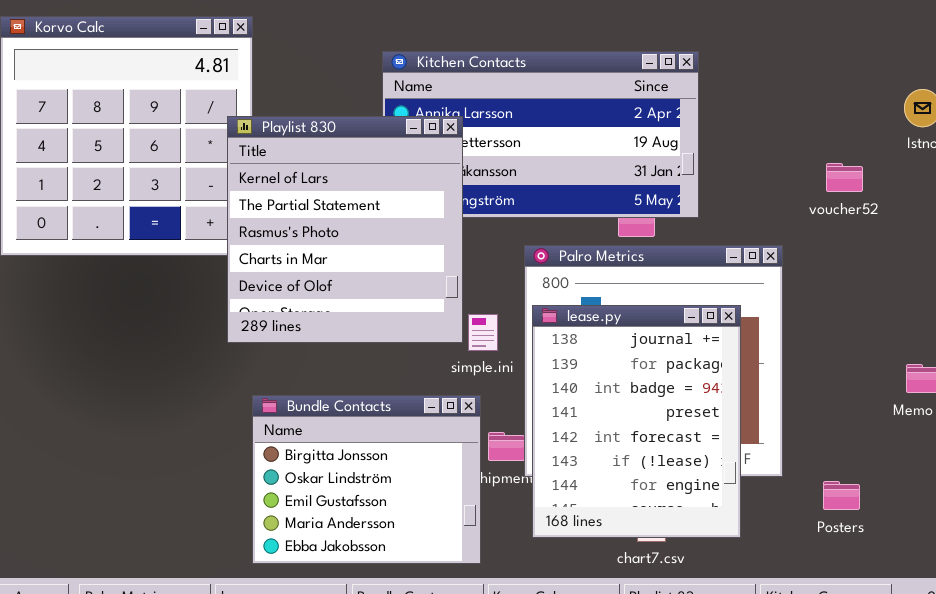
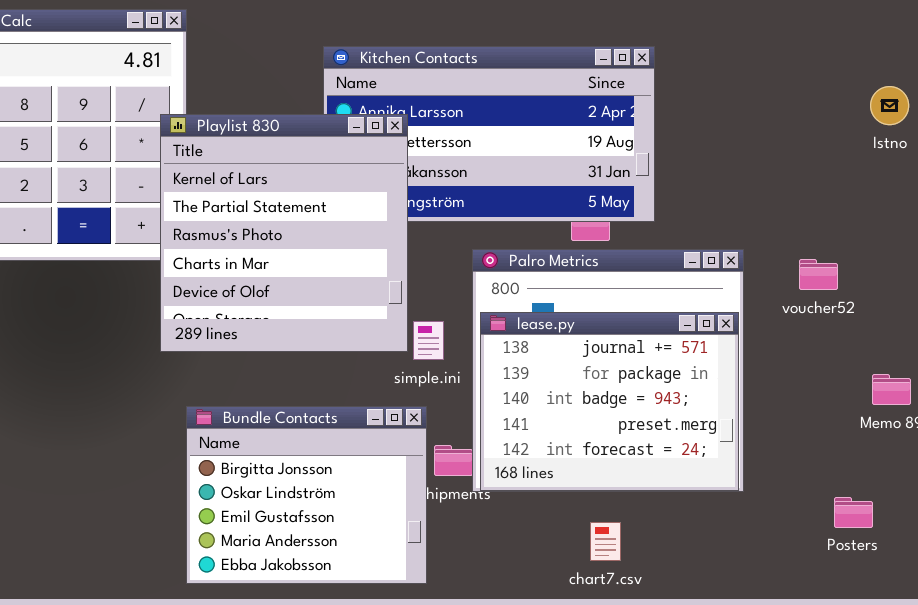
voucher52: [826,163,863,192] -> [799,259,838,290], moved
lease.py: [532,305,741,538] -> [480,312,739,491], resized
Posters: [823,481,860,510] -> [834,497,873,528], moved

